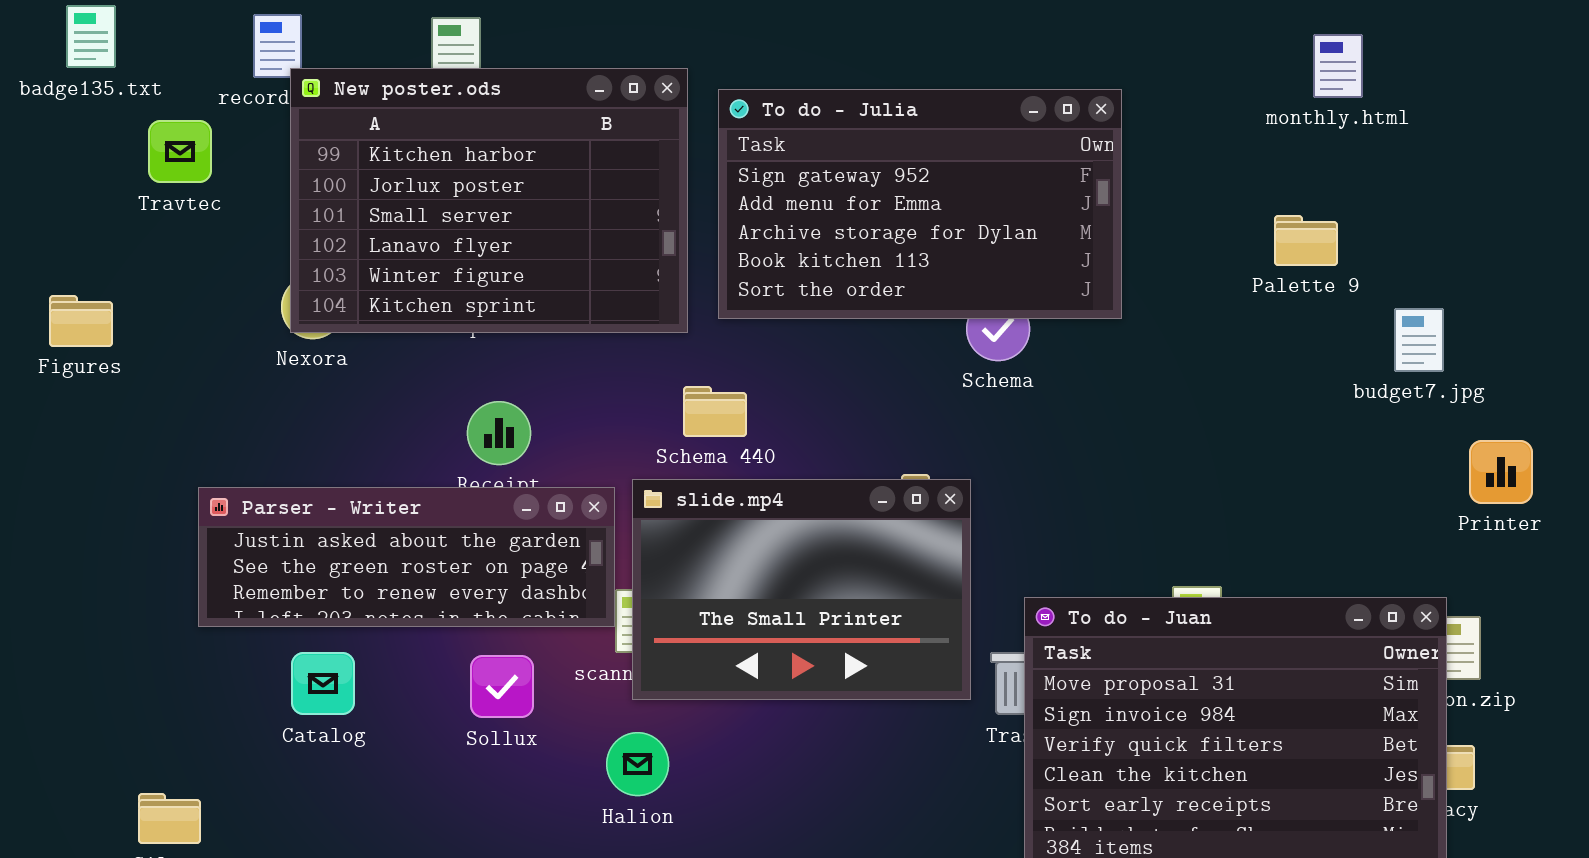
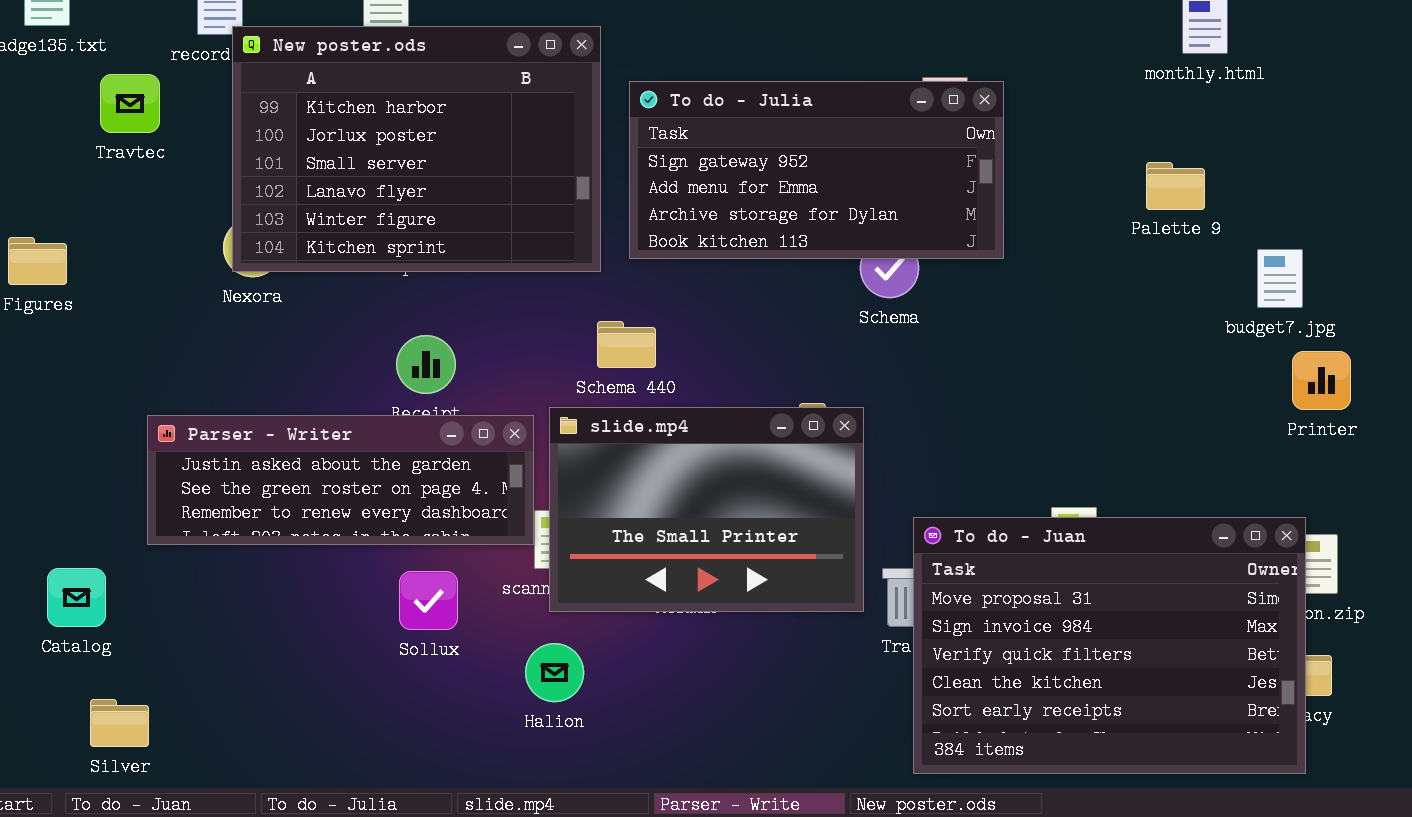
To do - Julia: [718,89,1122,319] -> [629,81,1004,259], resized
Printer: [1469,440,1533,504] -> [1292,351,1351,410], moved
Catalog: [291,652,355,715] -> [47,568,106,627], moved

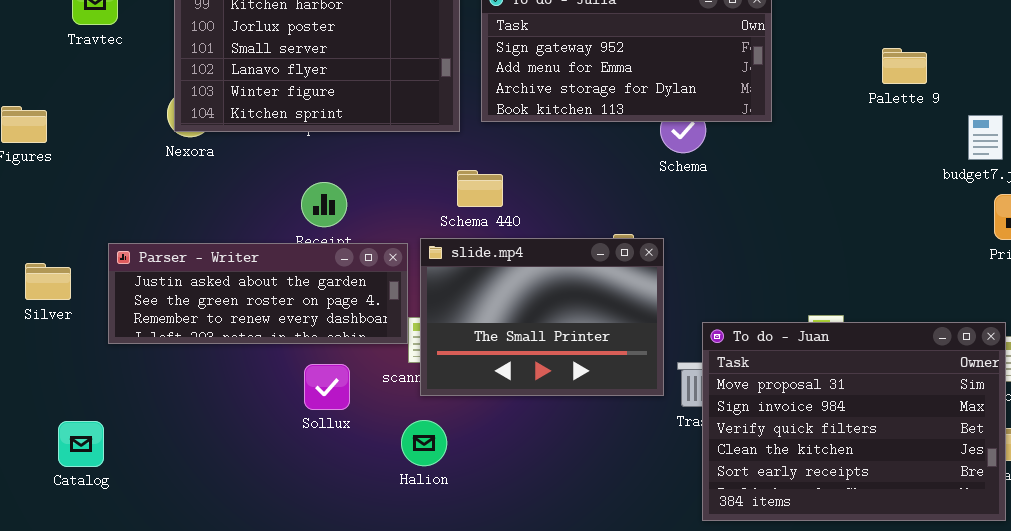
Catalog: [47,568,106,627] -> [58,421,104,467], moved
Silver: [90,699,149,747] -> [25,263,71,300], moved

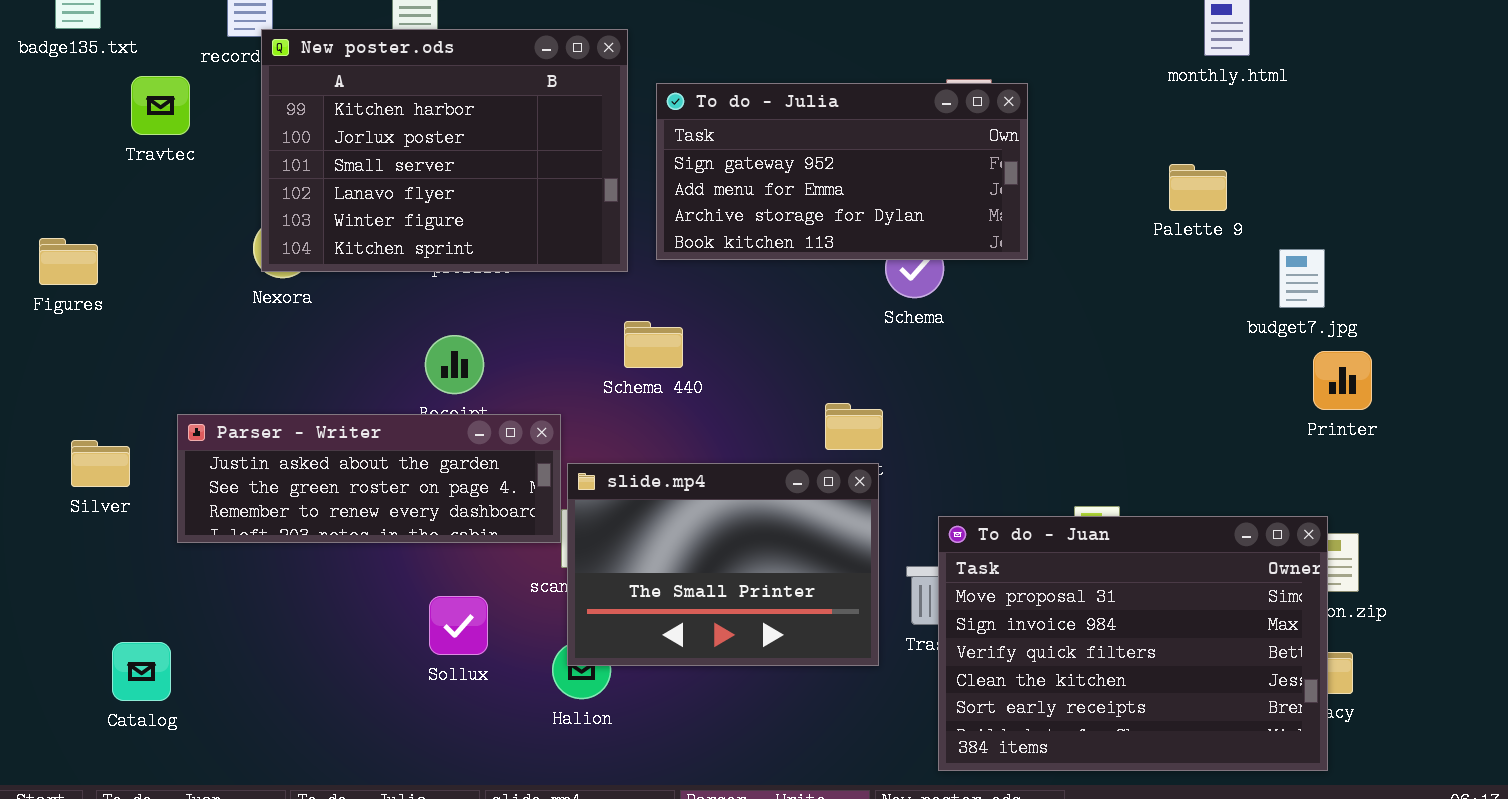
slide.mp4: [420,238,664,396] -> [567,463,879,666], moved
Sollux: [304,364,350,410] -> [429,596,488,655], moved

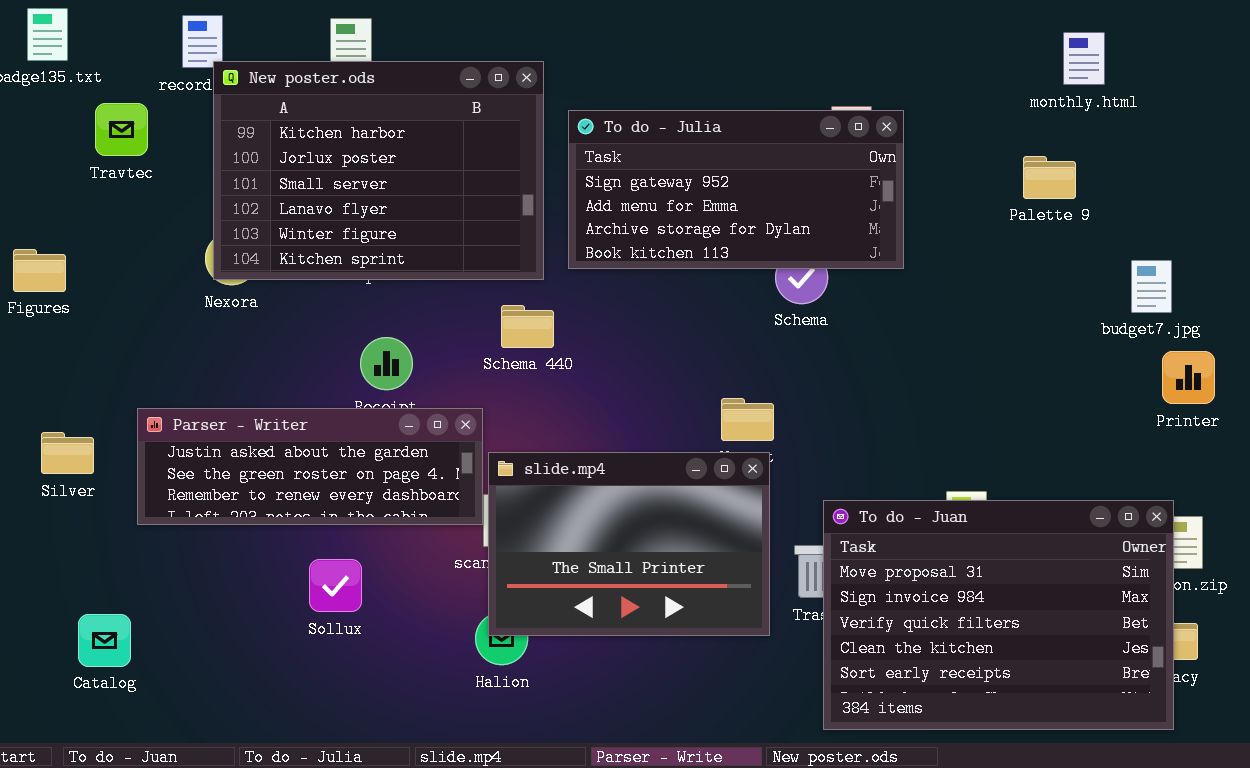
Palette 9: [1169,164,1227,211] -> [1023,156,1076,199], moved
Schema 440: [624,321,683,368] -> [501,305,554,348], moved
Sollux: [429,596,488,655] -> [309,559,362,612], moved

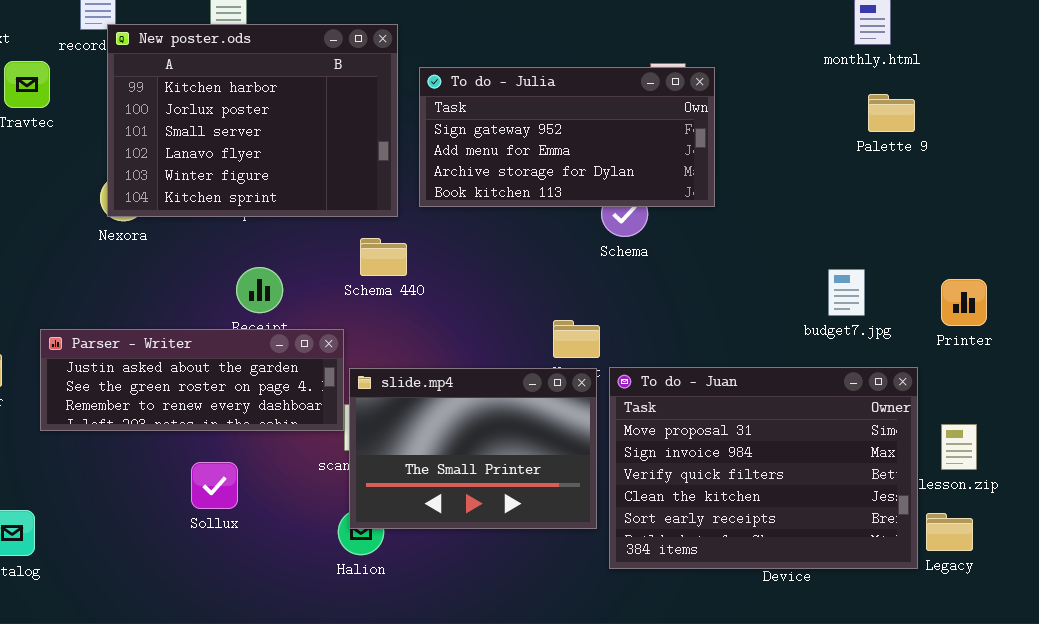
Palette 9: [1023,156,1076,199] -> [868,94,915,132], moved
budget7.jpg: [1131,260,1172,313] -> [828,269,865,316], moved
To do - Juan: [823,500,1174,730] -> [609,367,918,569], moved

